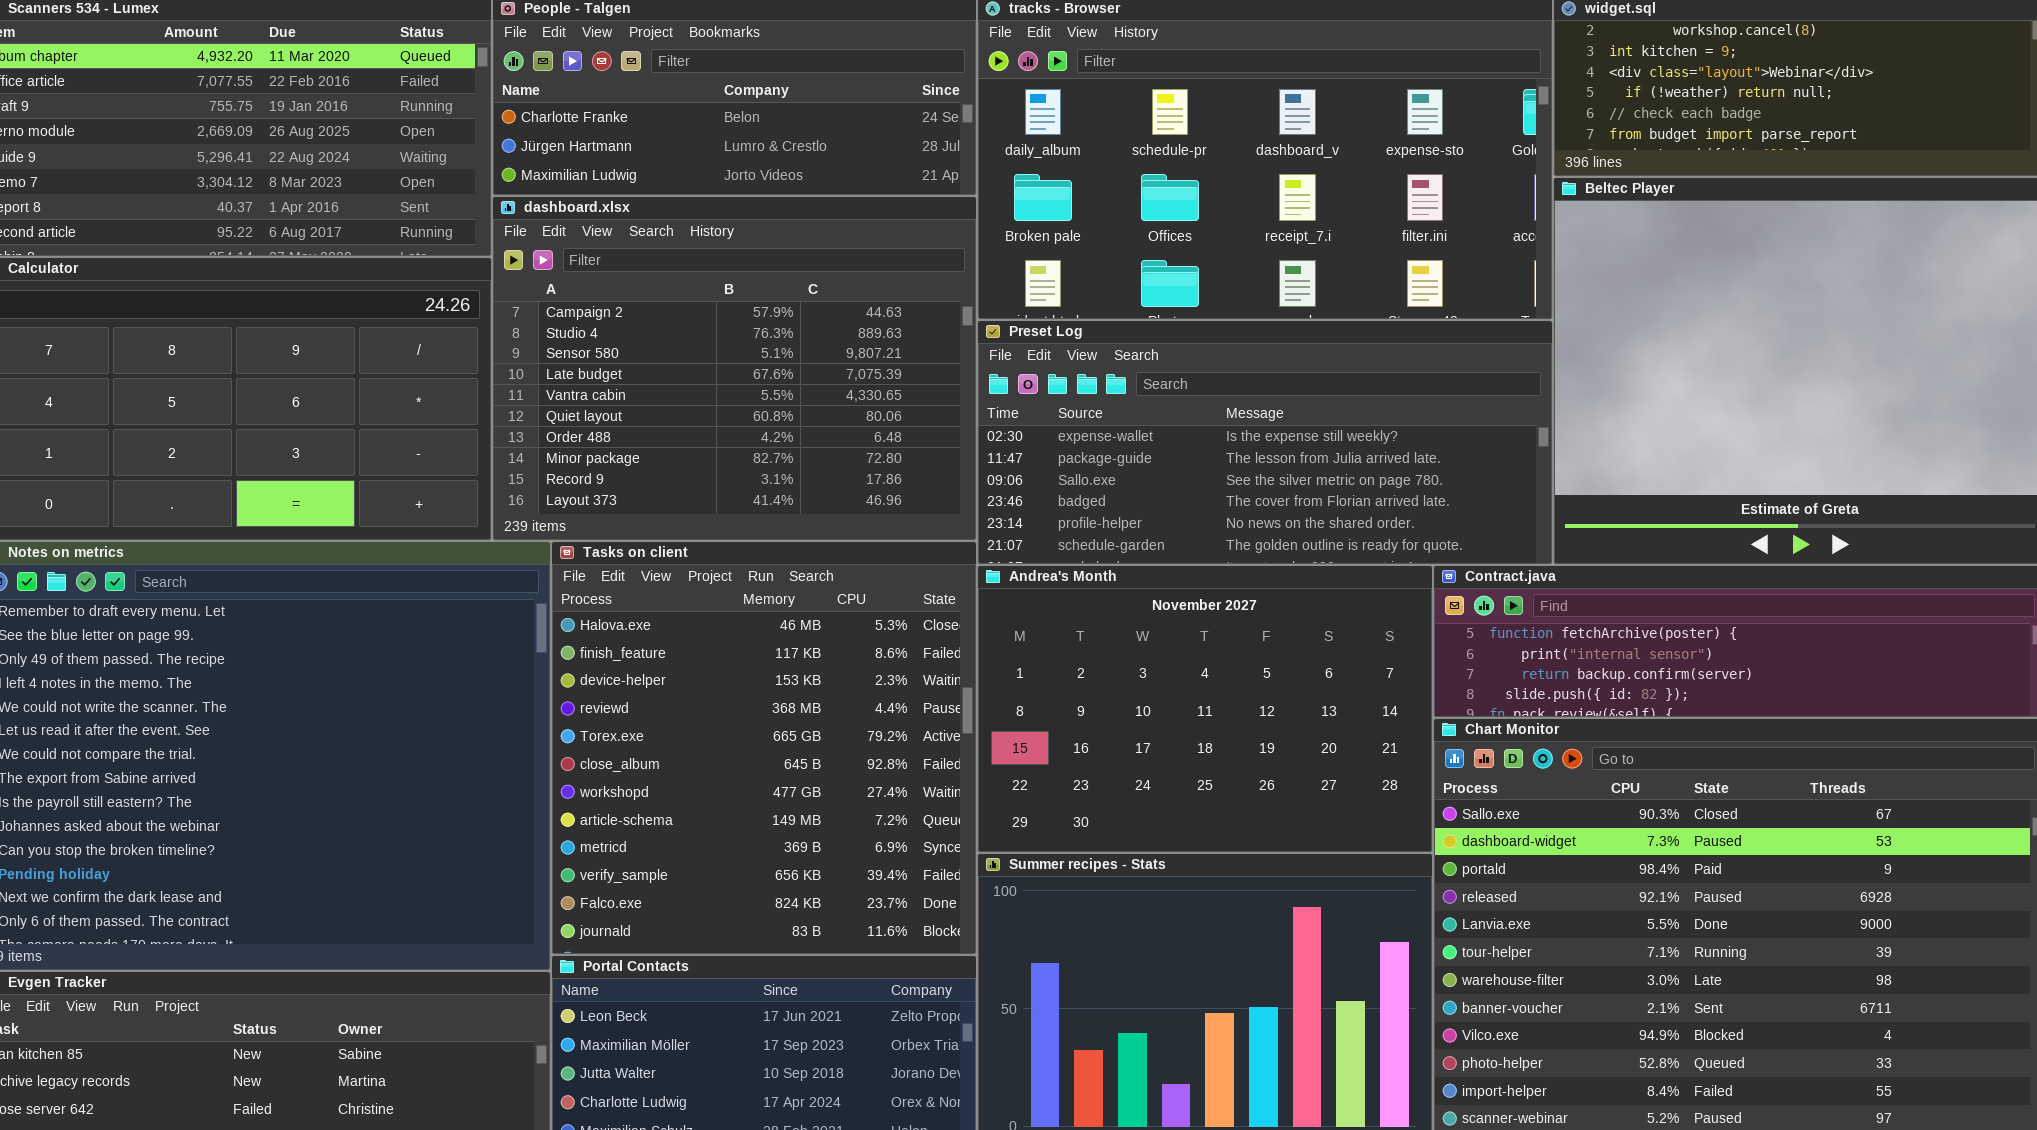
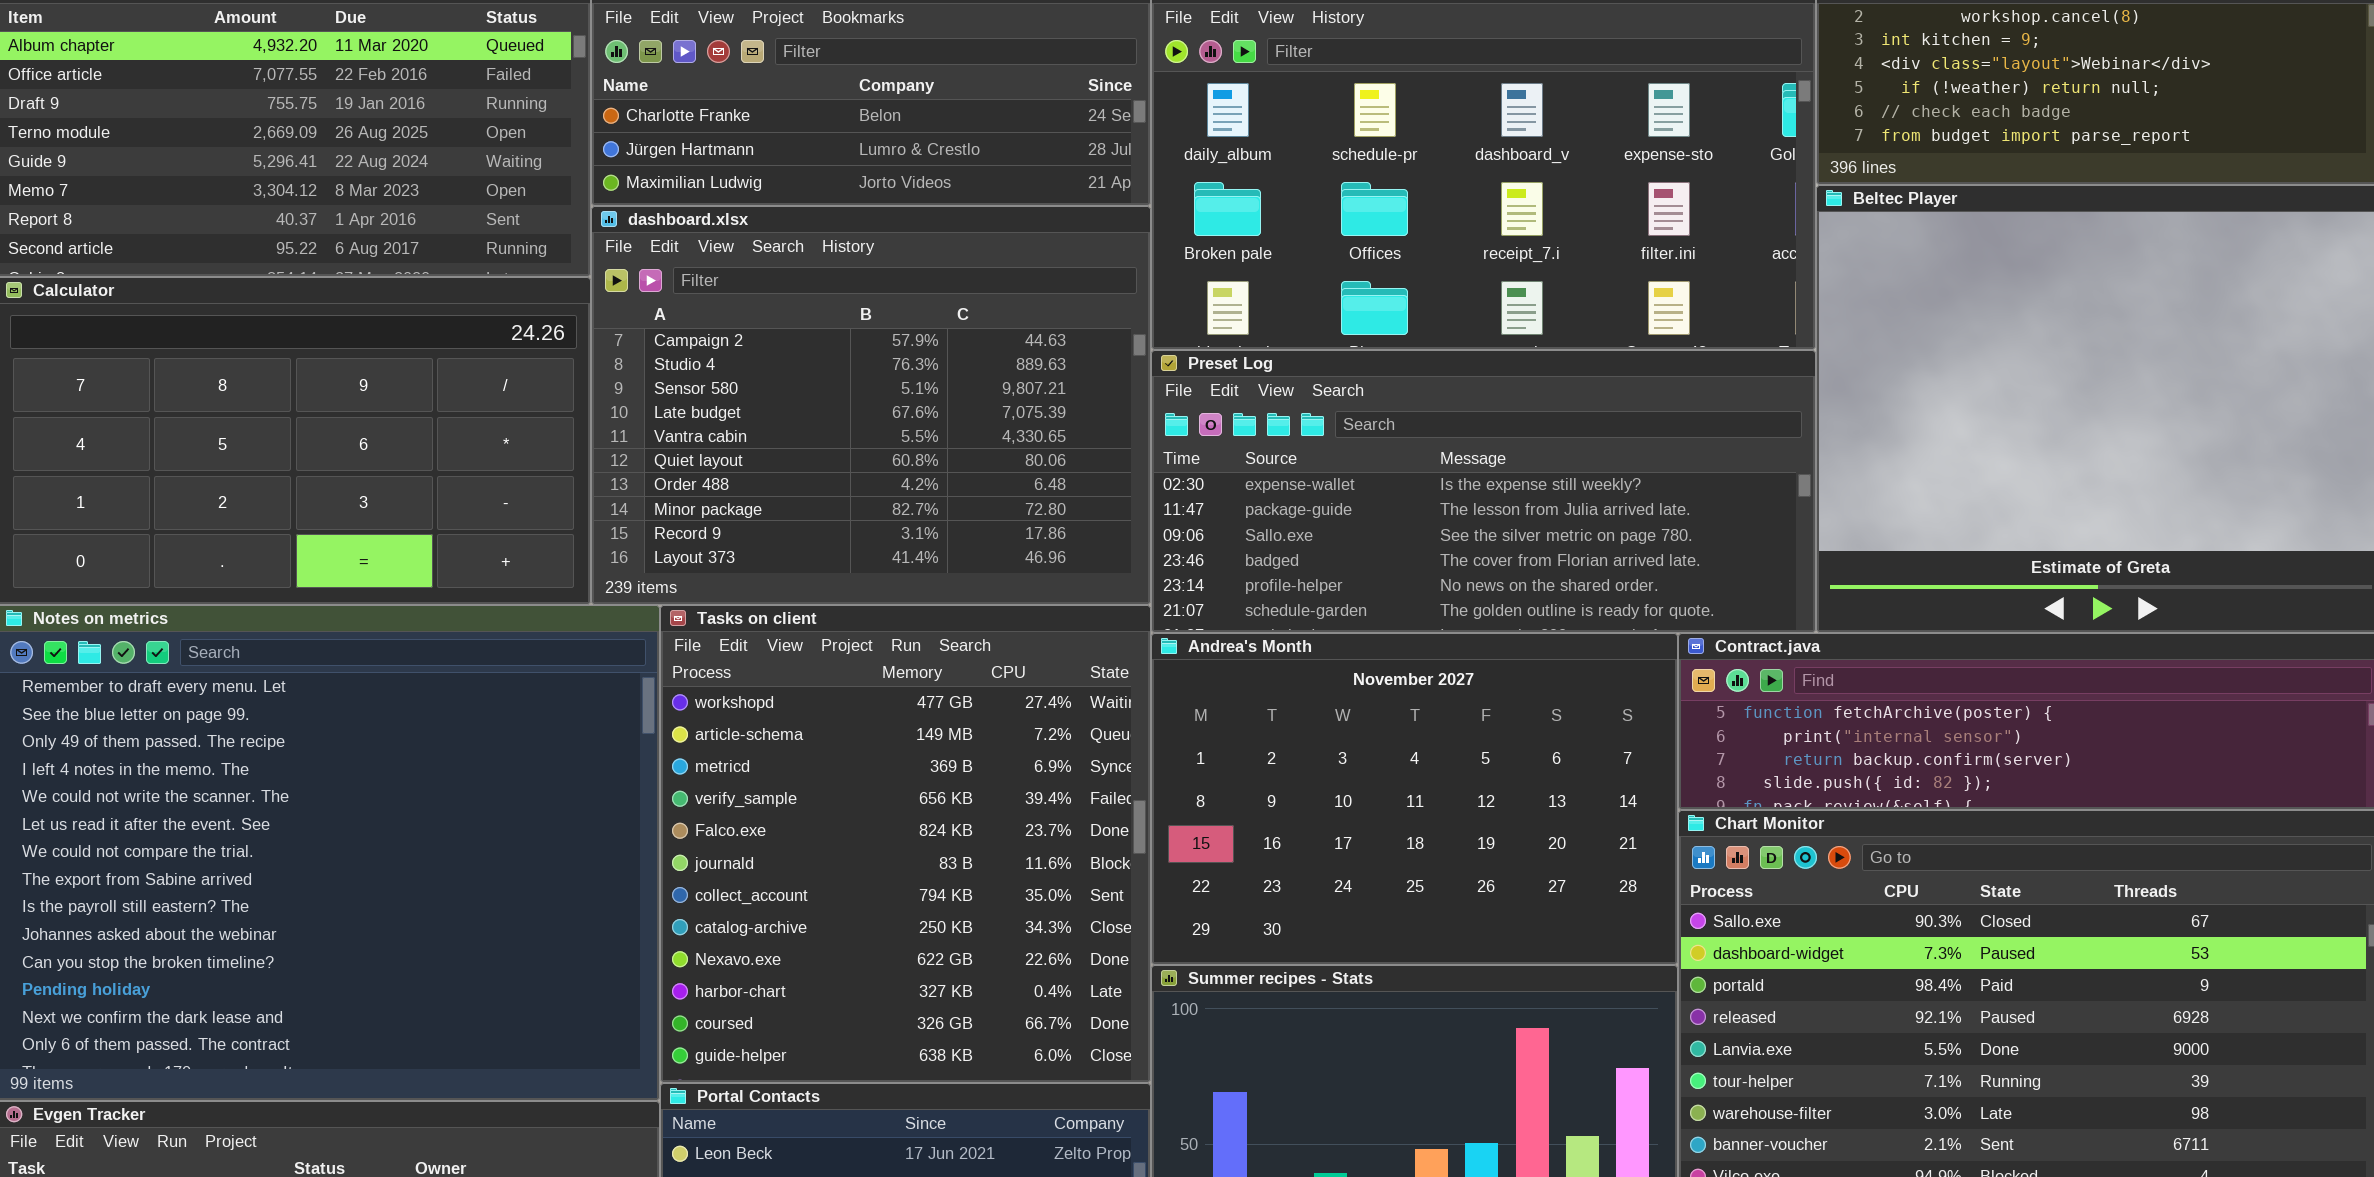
Tasks on client: [551,541,977,955] -> [660,605,1151,1083], scrolled down 6 rows

